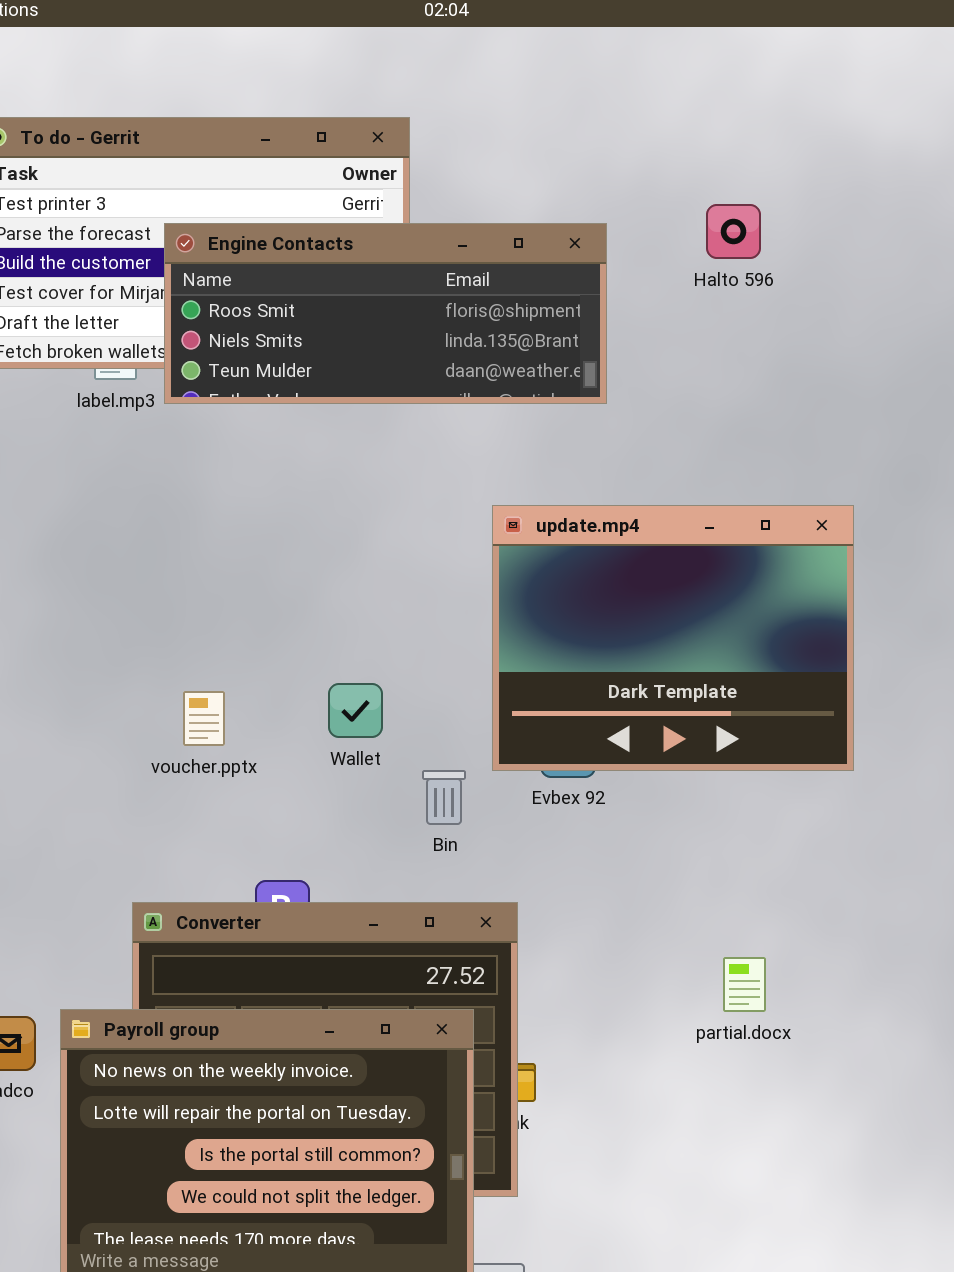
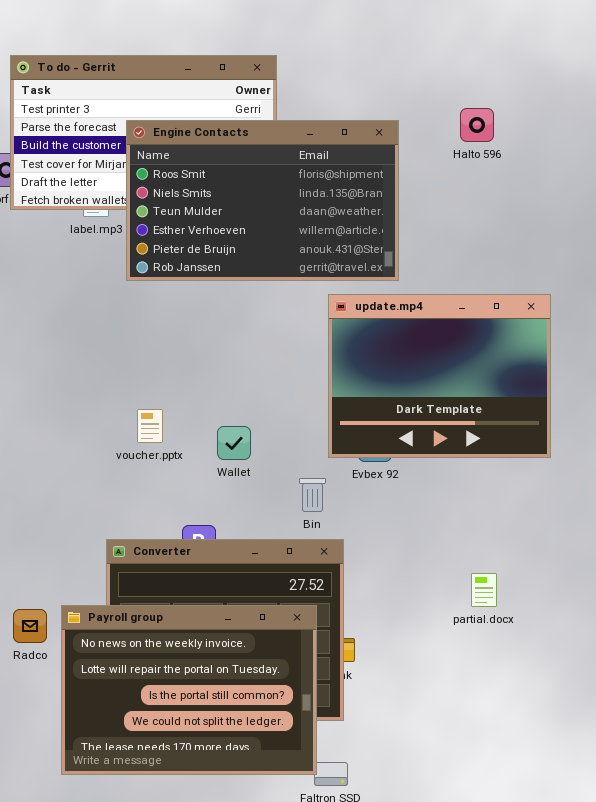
Engine Contacts: [164,223,607,404] -> [126,120,399,281], resized
Wallet: [328,683,383,738] -> [217,426,251,460], moved
Bin: [422,770,466,825] -> [299,478,326,512], moved

